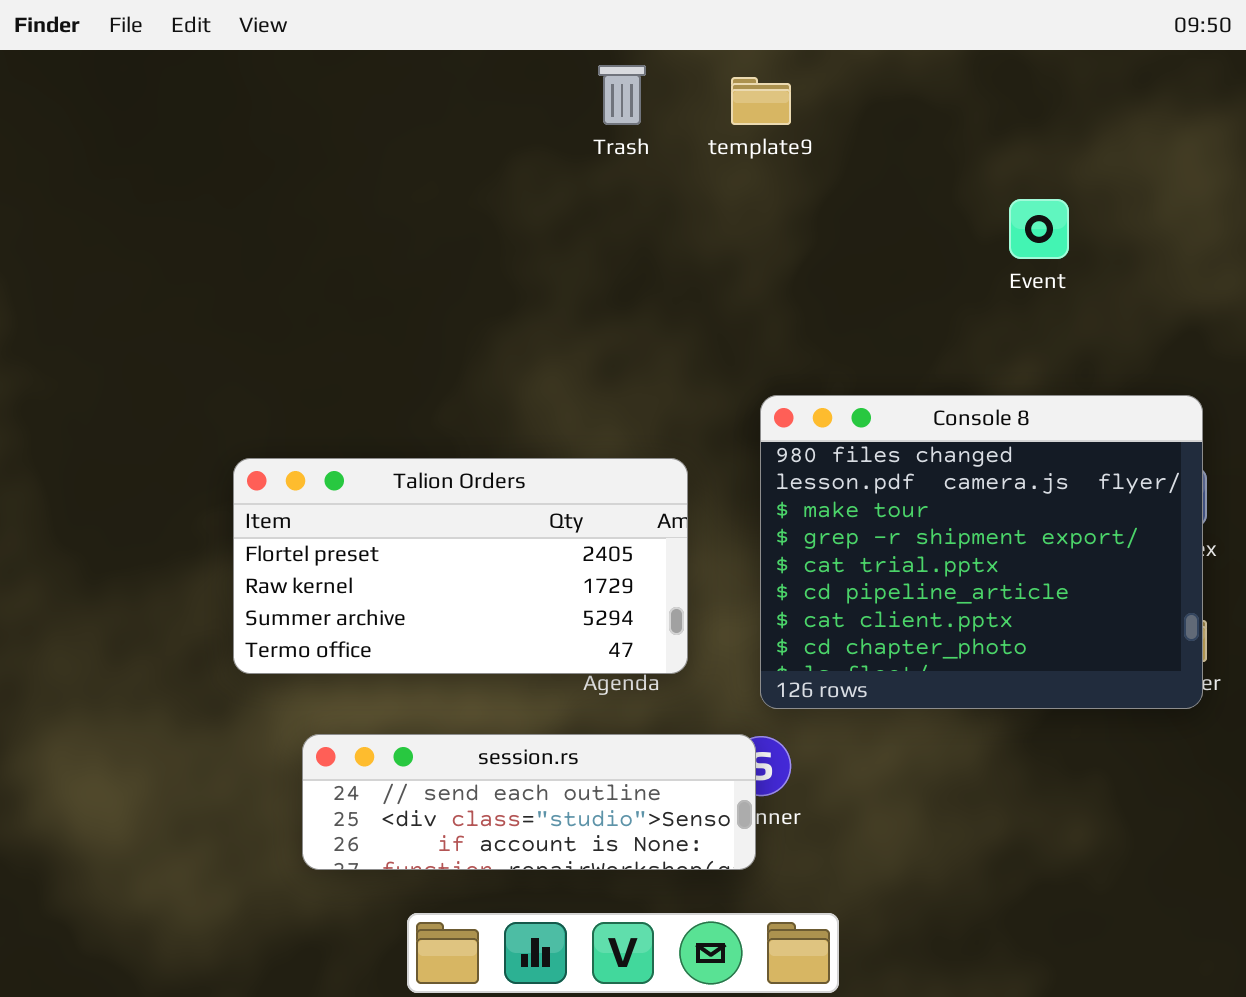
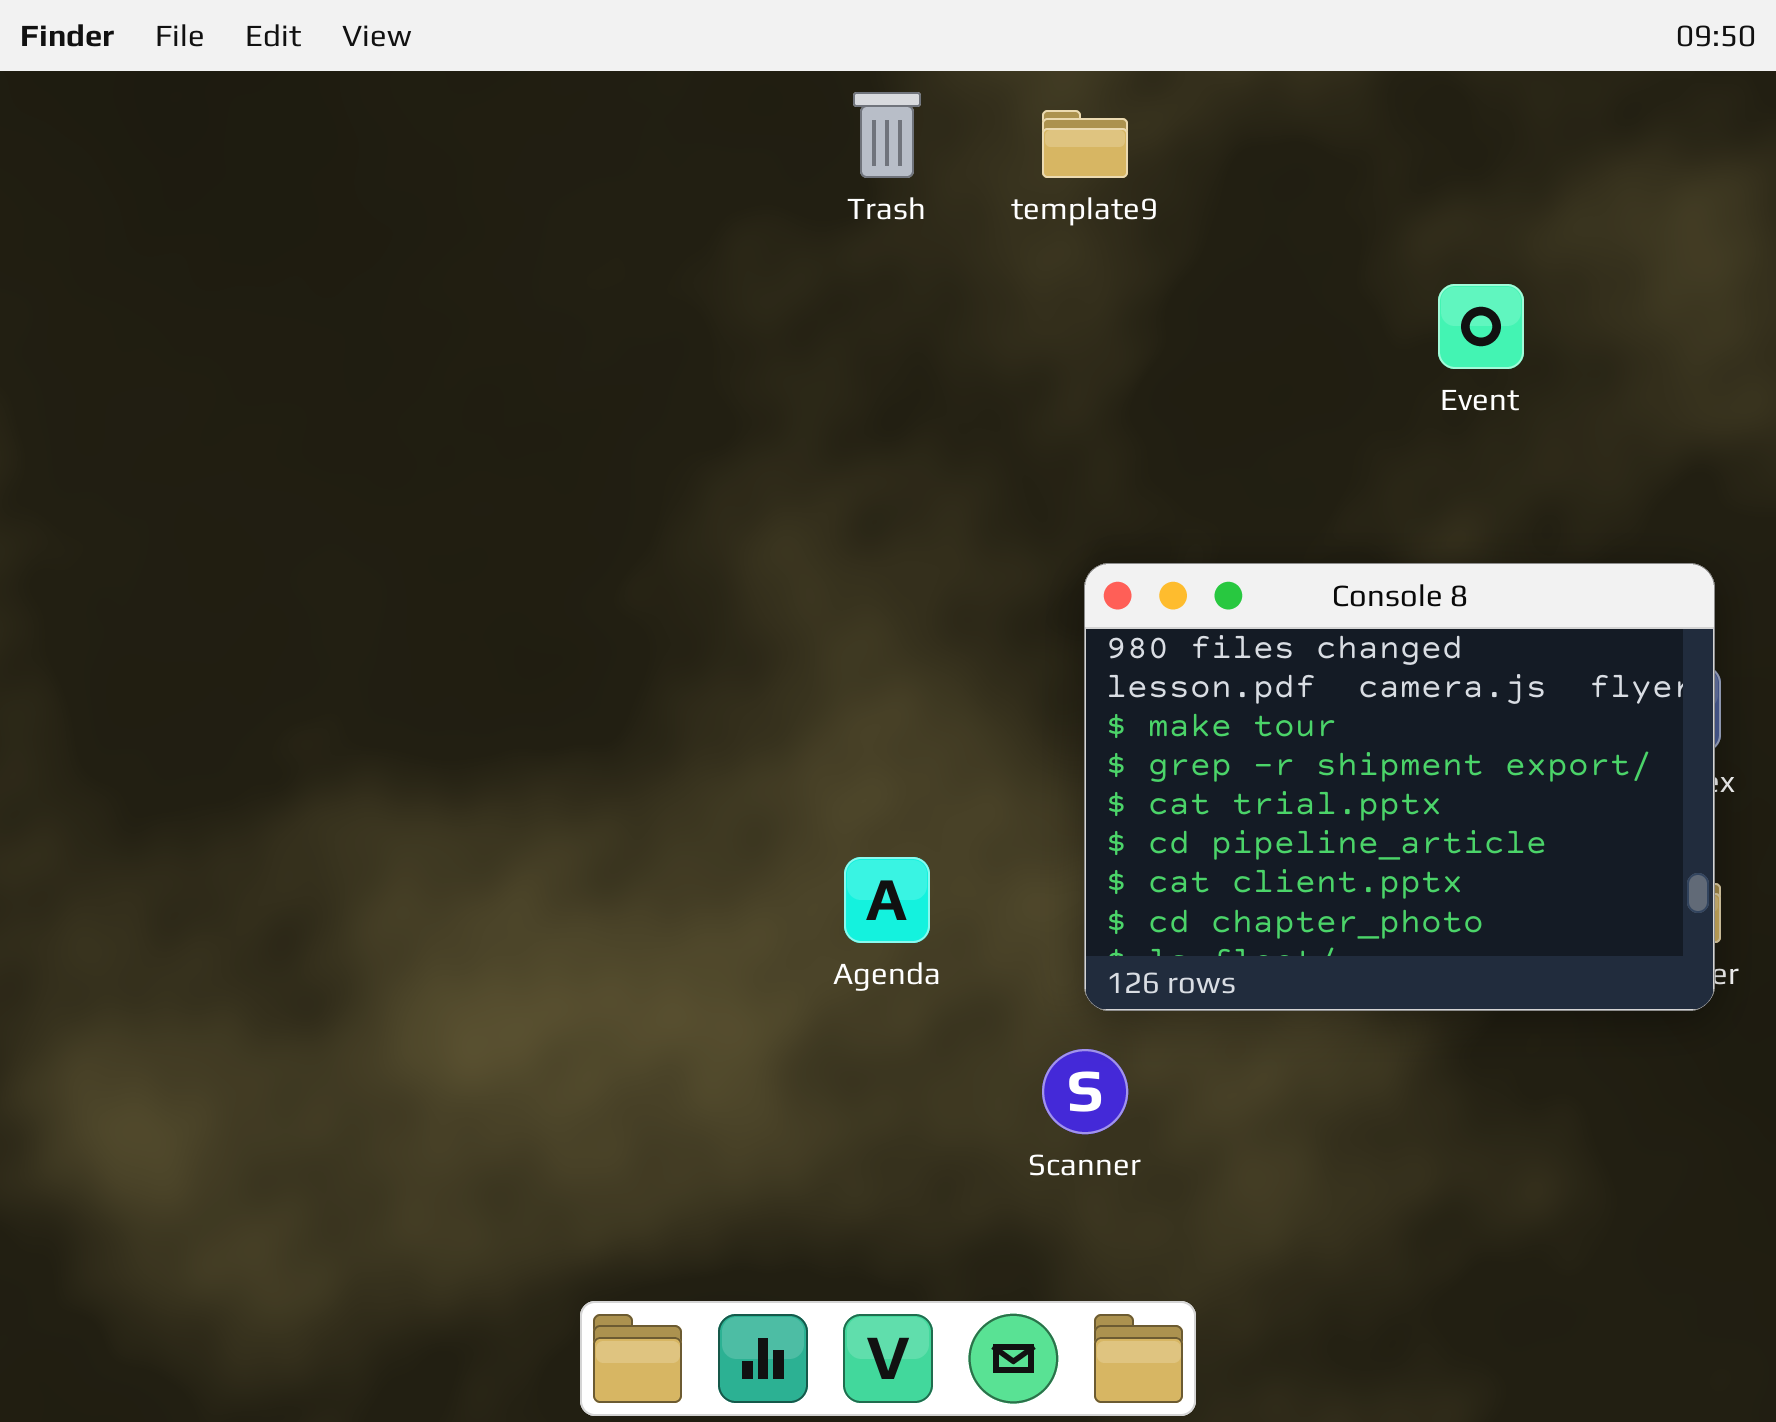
Talion Orders: [233,458,688,674] -> none, closed
session.rs: [302,734,756,870] -> none, closed

